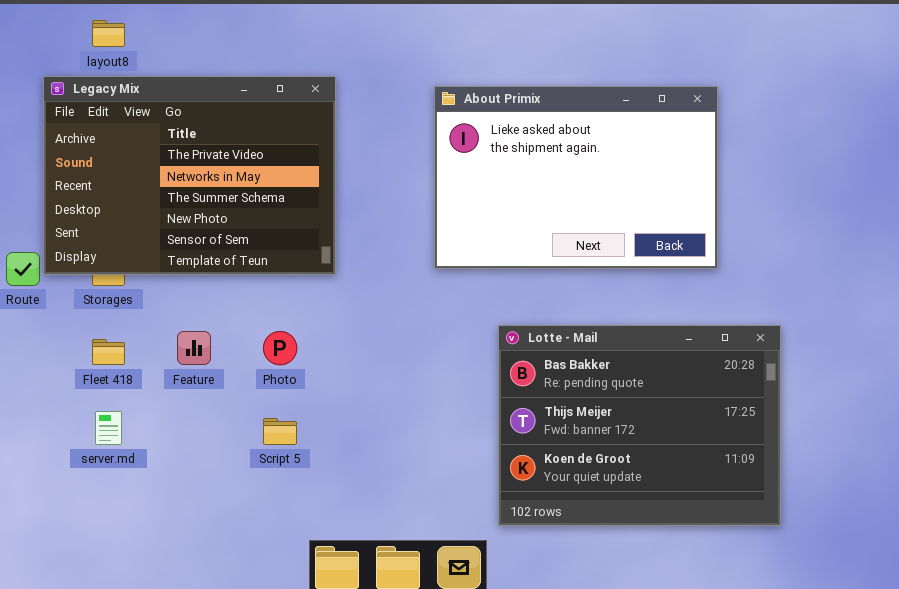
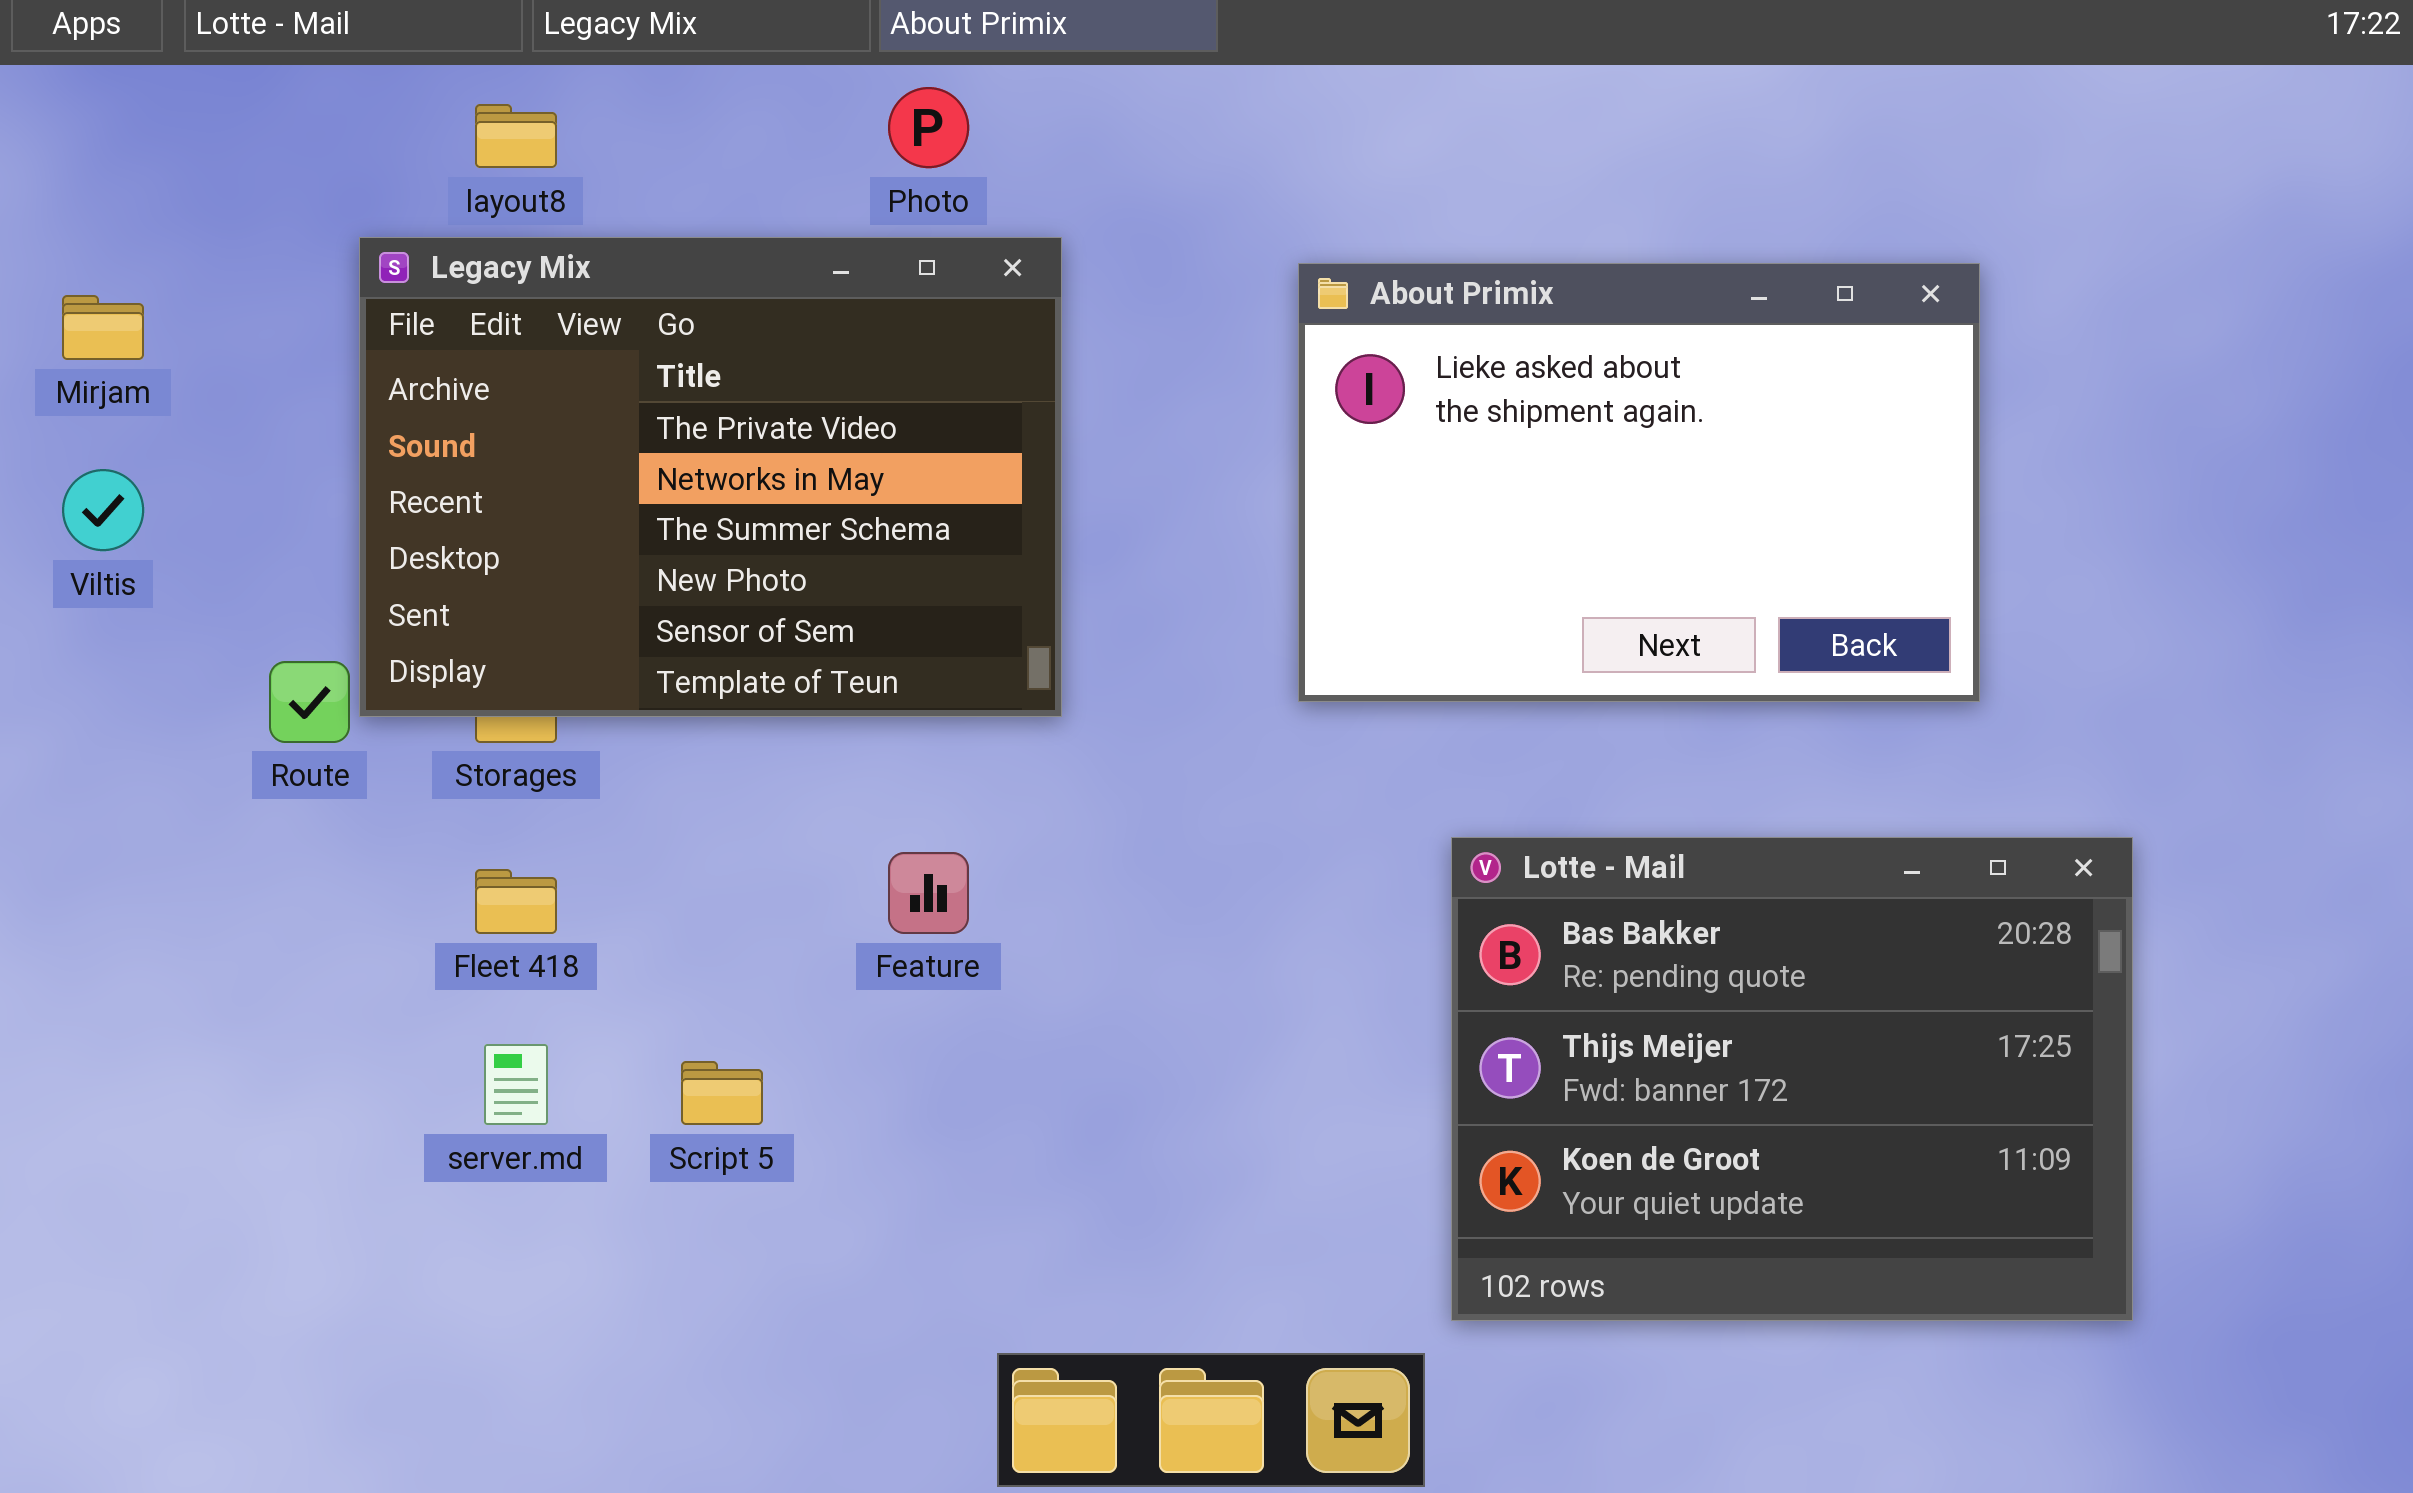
Feature: [177,331,211,365] -> [888,852,969,934], moved
Photo: [263,331,297,365] -> [888,87,969,168], moved
Script 5: [263,418,297,445] -> [681,1061,763,1125], moved

